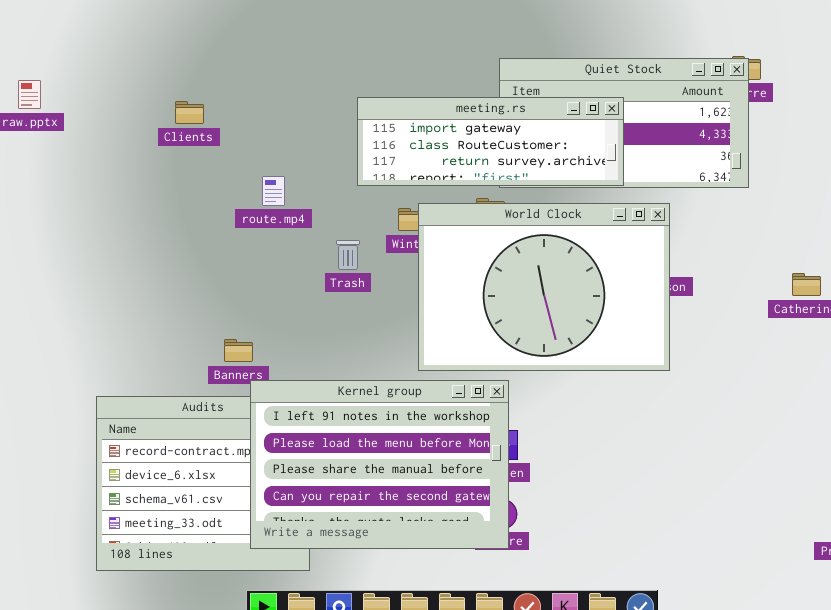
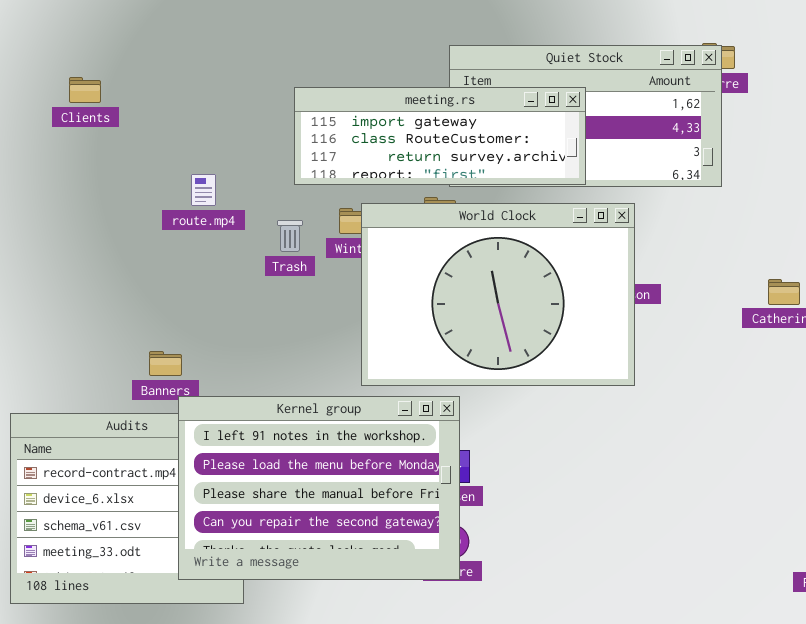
Clients: [175,101,204,124] -> [69,77,101,103], moved
Trash: [336,240,360,270] -> [277,220,303,252], moved

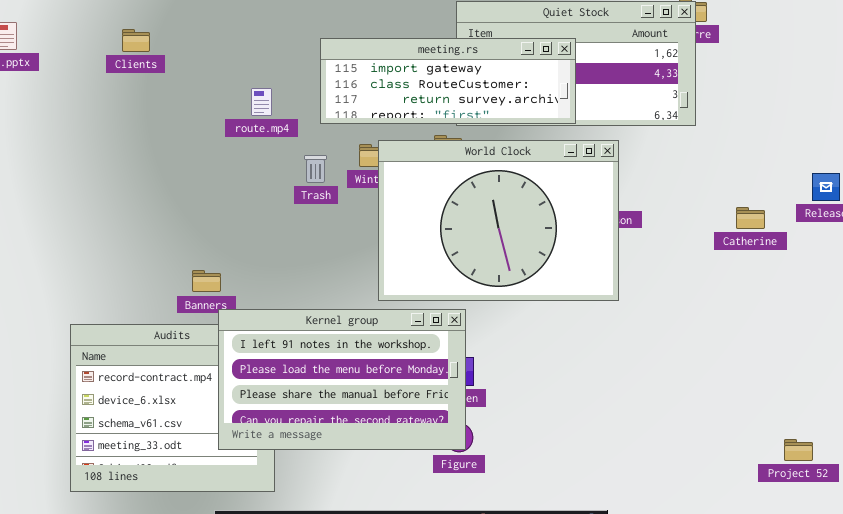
route.mp4: [191,174,216,206] -> [251,88,272,116], moved
Kernel group: [178,396,460,580] -> [218,309,466,450], resized

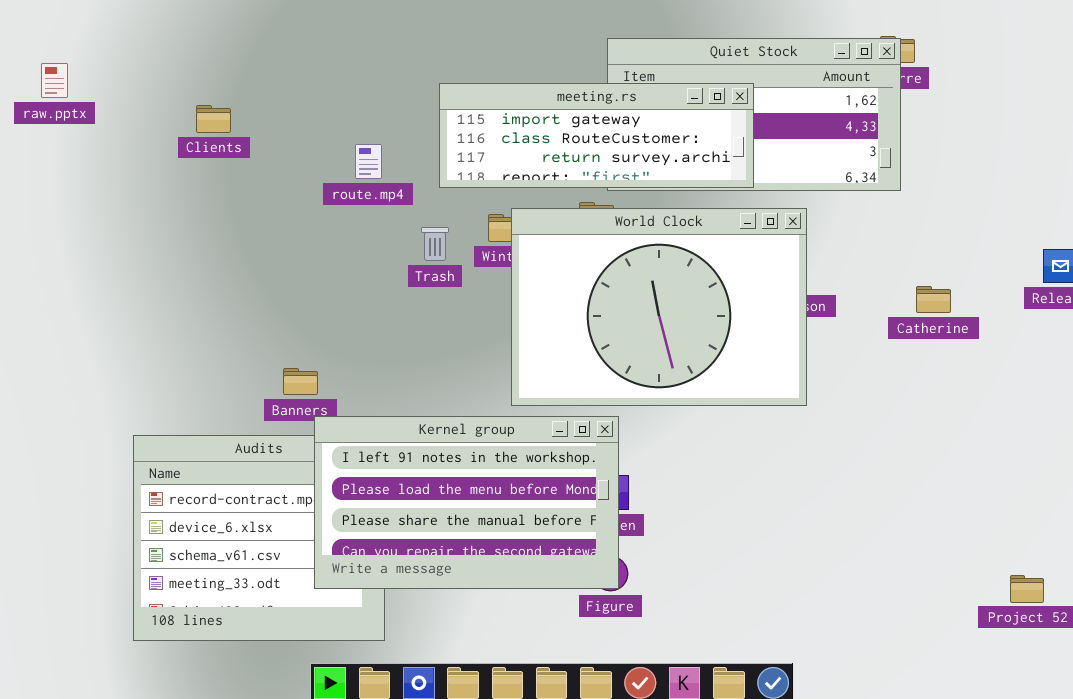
Clients: [122,29,150,52] -> [196,105,231,133], moved
Catherine: [736,207,765,229] -> [916,286,951,313], moved

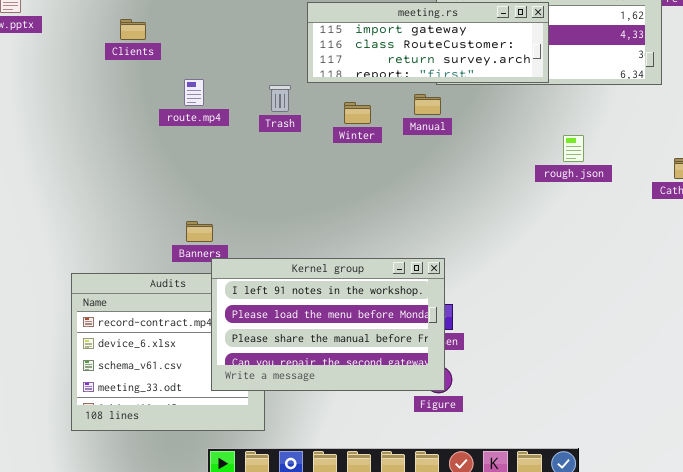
route.mp4: [355,144,382,179] -> [184,79,204,106], moved
World Clock: [511,208,807,406] -> none, closed
Trash: [421,227,449,261] -> [269,85,291,112], moved

